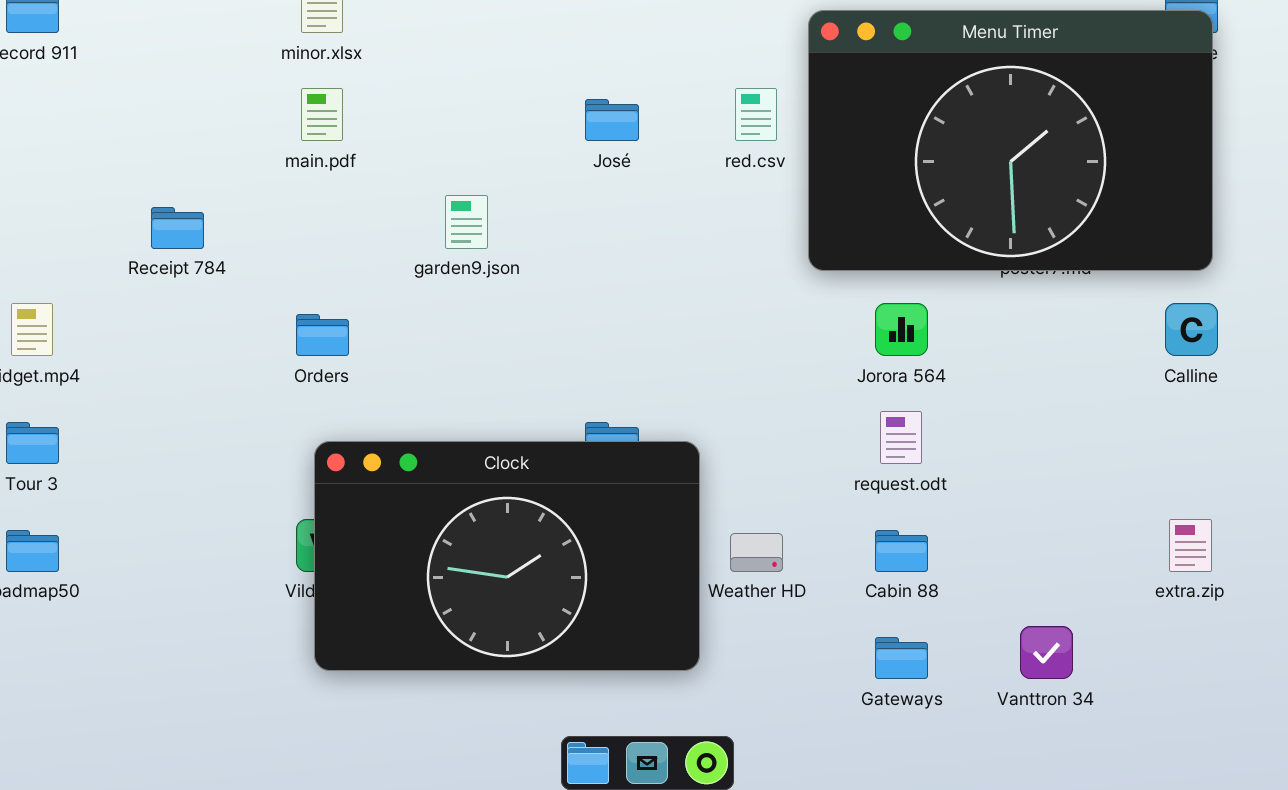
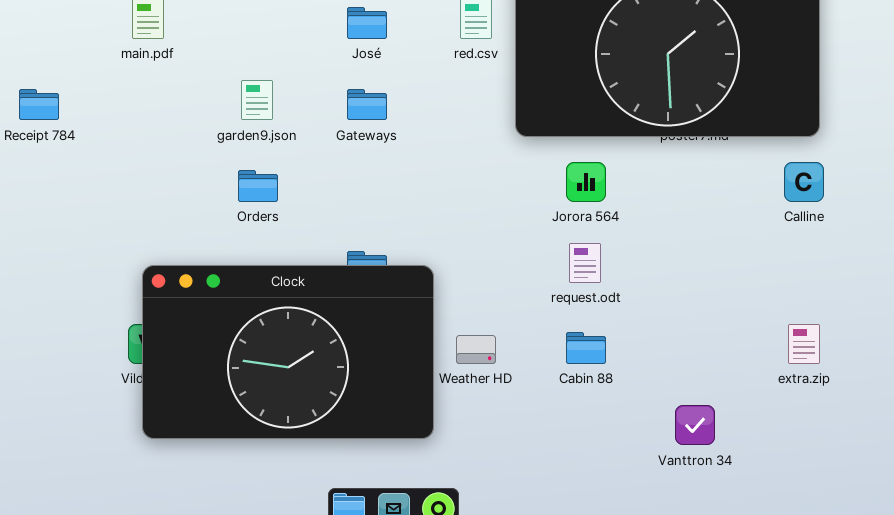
Orders: [296,314,349,356] -> [238,170,278,202], moved
Gateways: [875,637,928,679] -> [347,89,387,120], moved

